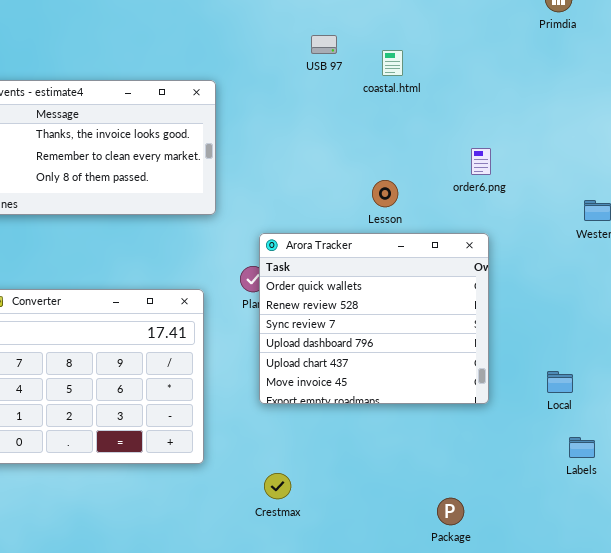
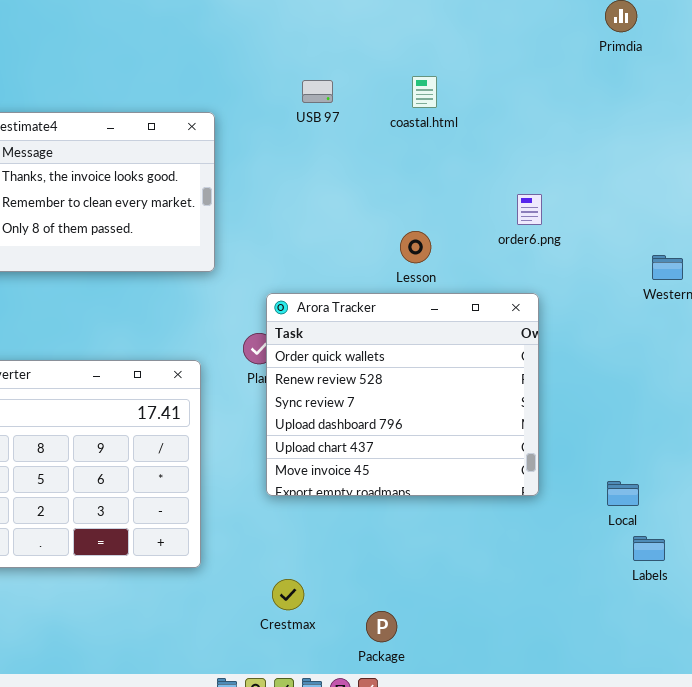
USB 97: [311,35,337,54] -> [302,80,333,103], moved
Local: [547,371,573,393] -> [607,481,639,506], moved
Package: [437,498,464,525] -> [366,611,397,642], moved

